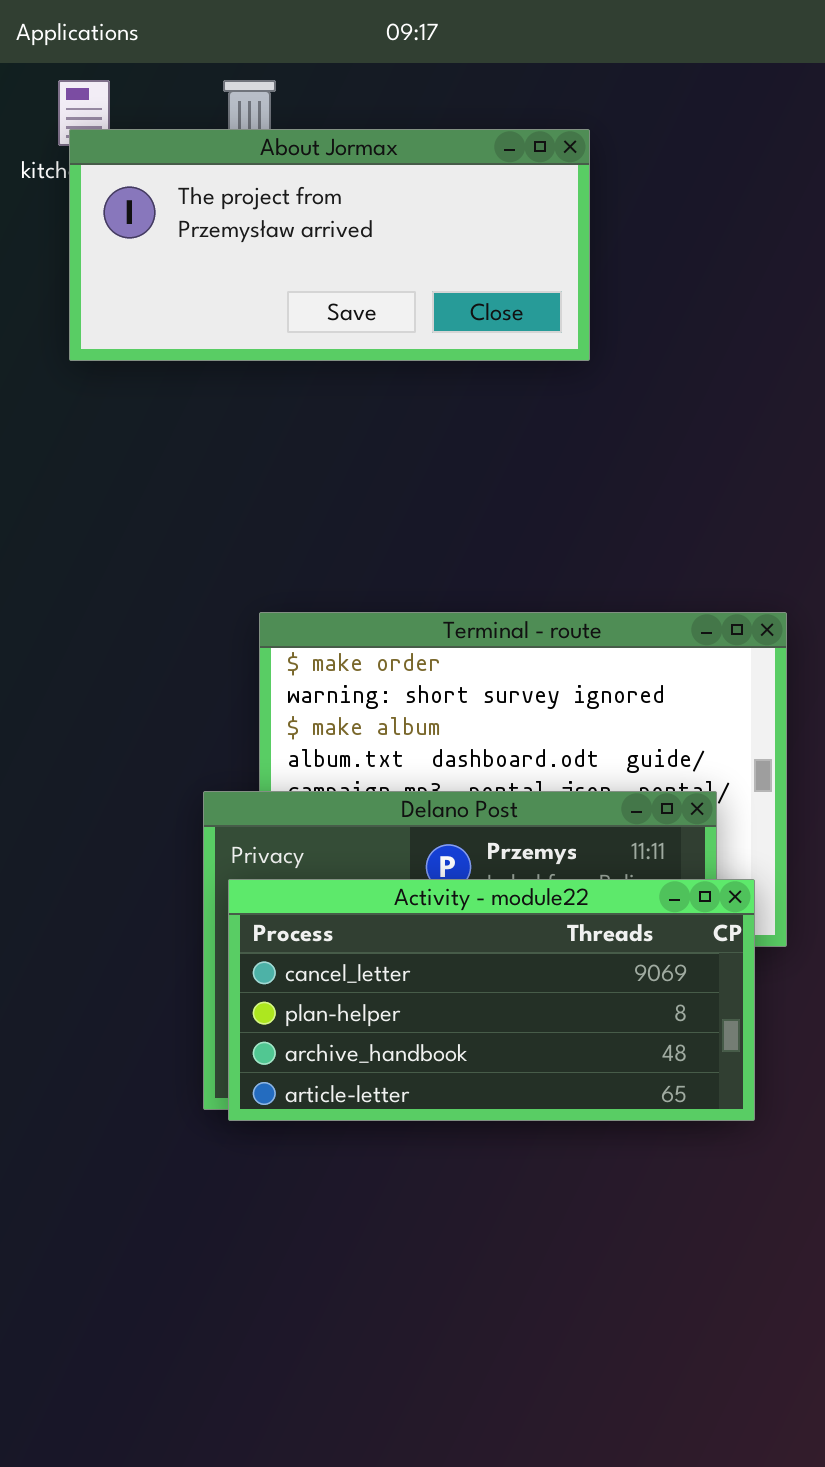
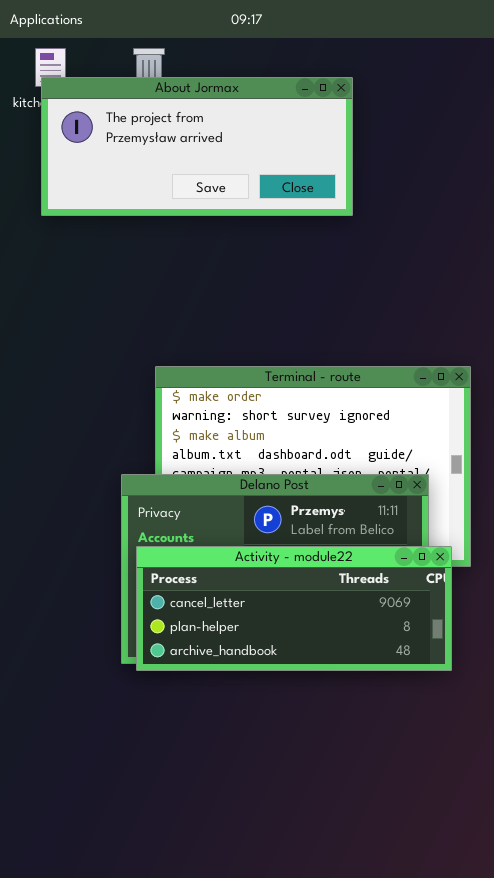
Activity - module22: [228,879,755,1121] -> [136,546,452,671], resized

